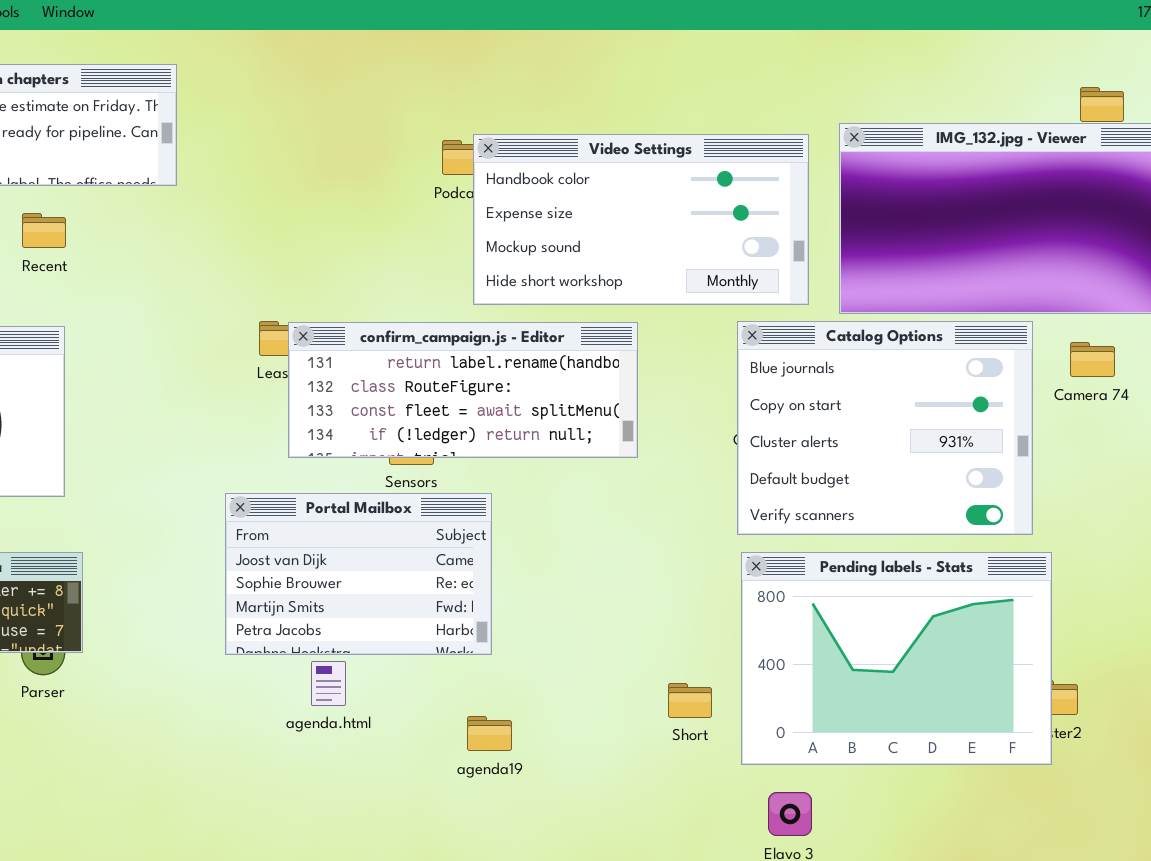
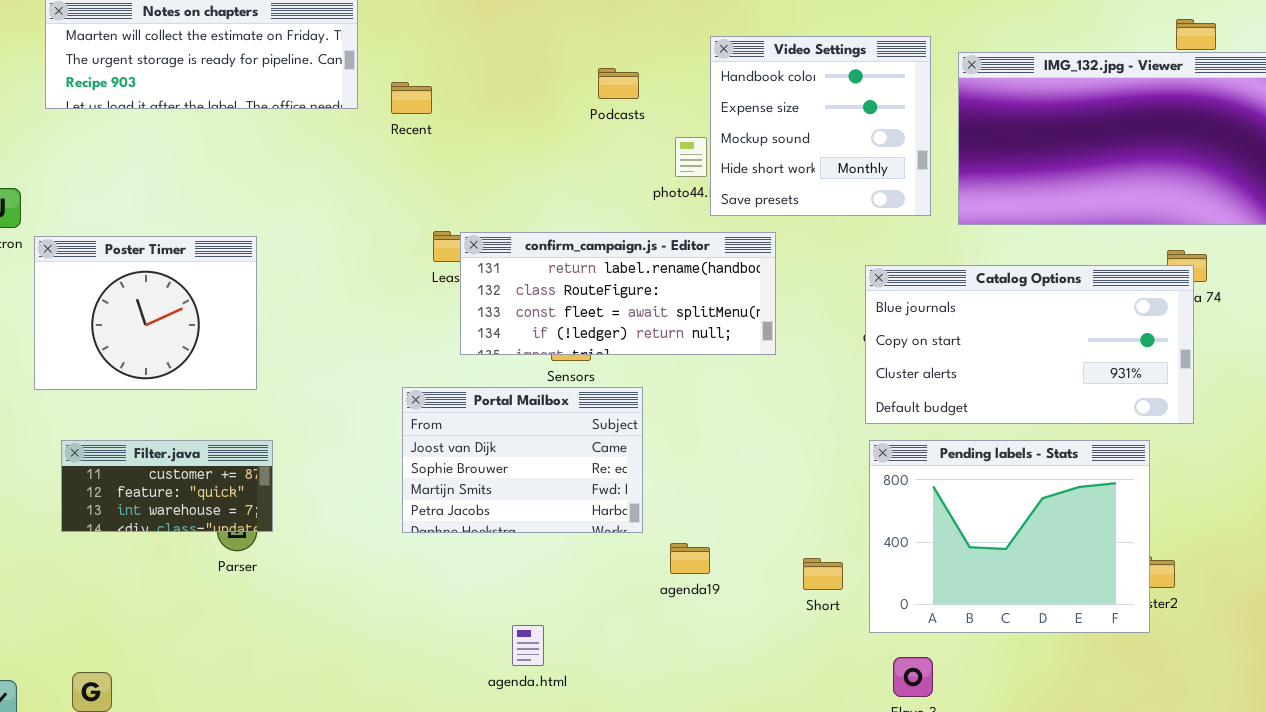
Video Settings: [473,134,809,305] -> [710,36,931,216], resized
Recent: [22,213,66,248] -> [391,82,432,114], moved
Catalog Options: [737,321,1033,535] -> [865,265,1194,424], resized
agenda.html: [311,661,346,706] -> [512,625,544,666], moved
agenda19: [467,716,512,751] -> [670,543,710,574], moved

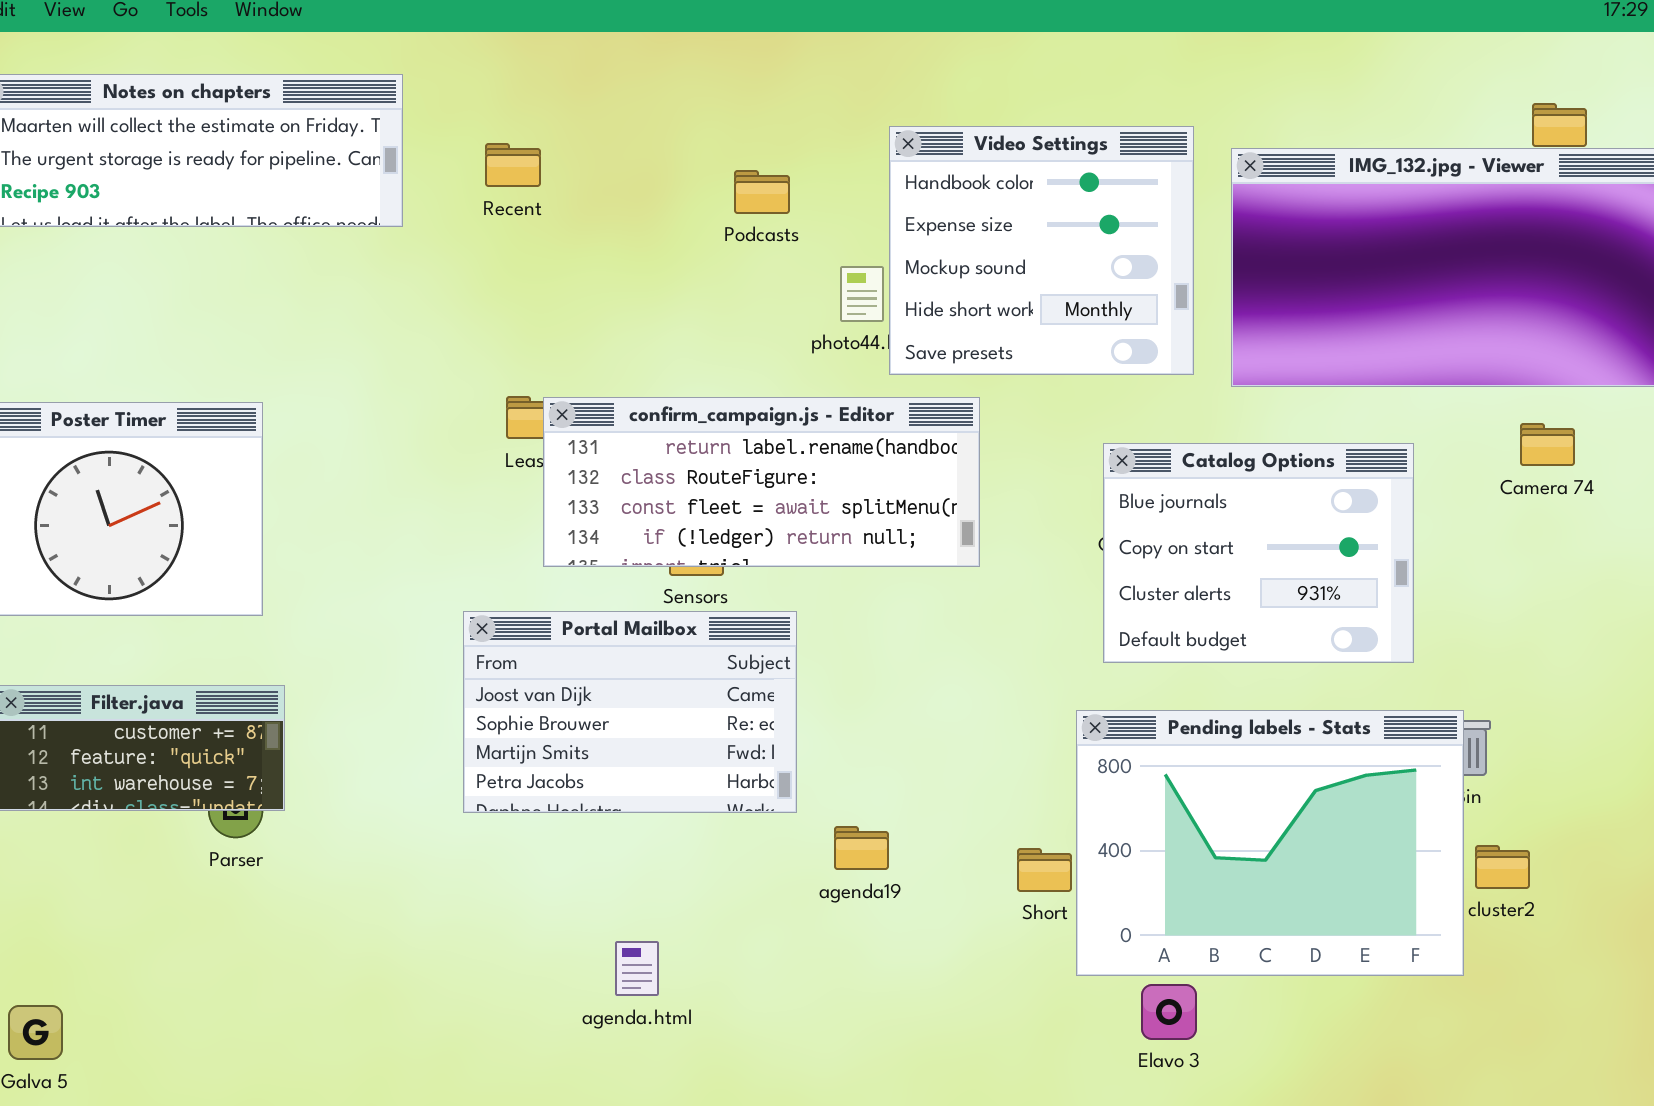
Recent: [391,82,432,114] -> [485,143,541,187], moved
Catalog Options: [865,265,1194,424] -> [1103,443,1414,663], resized
Pending labels - Stats: [869,440,1150,633] -> [1076,710,1464,976], moved

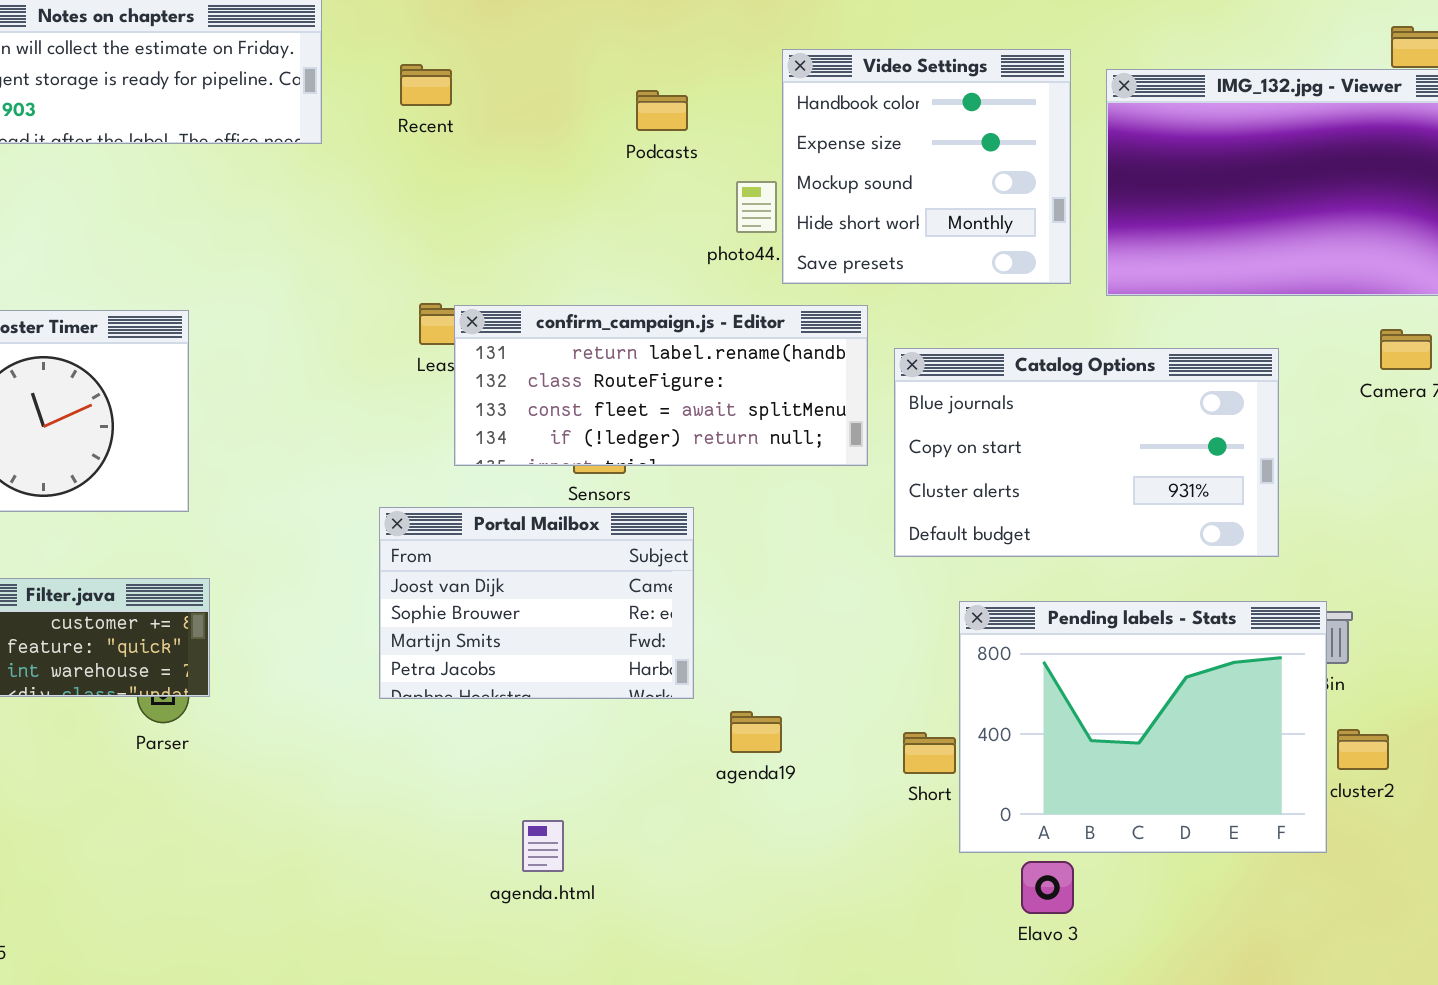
Catalog Options: [1103,443,1414,663] -> [894,348,1279,557], resized

